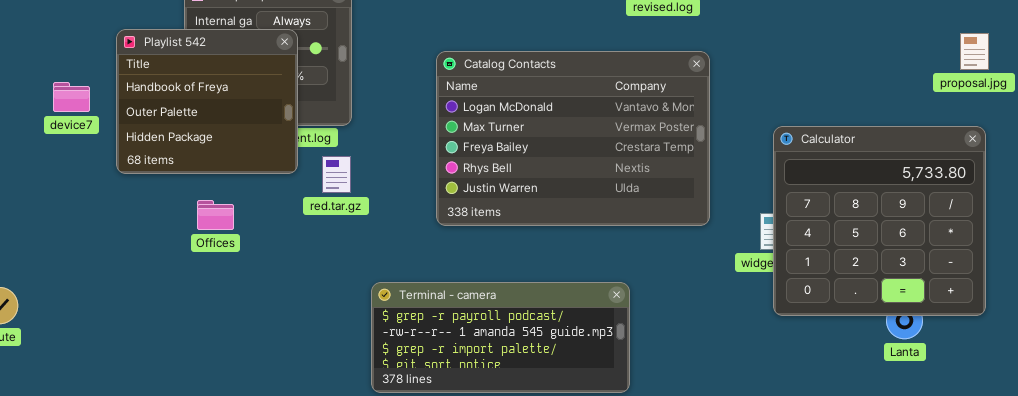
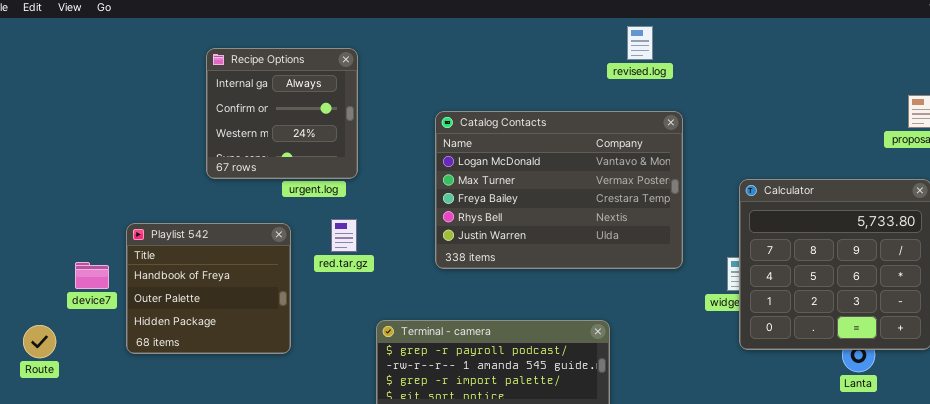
Playlist 542: [116,29,298,174] -> [126,223,291,354], moved
device7: [53,82,90,112] -> [75,262,109,289], moved
red.tar.gz: [322,156,351,193] -> [331,219,357,252], moved

